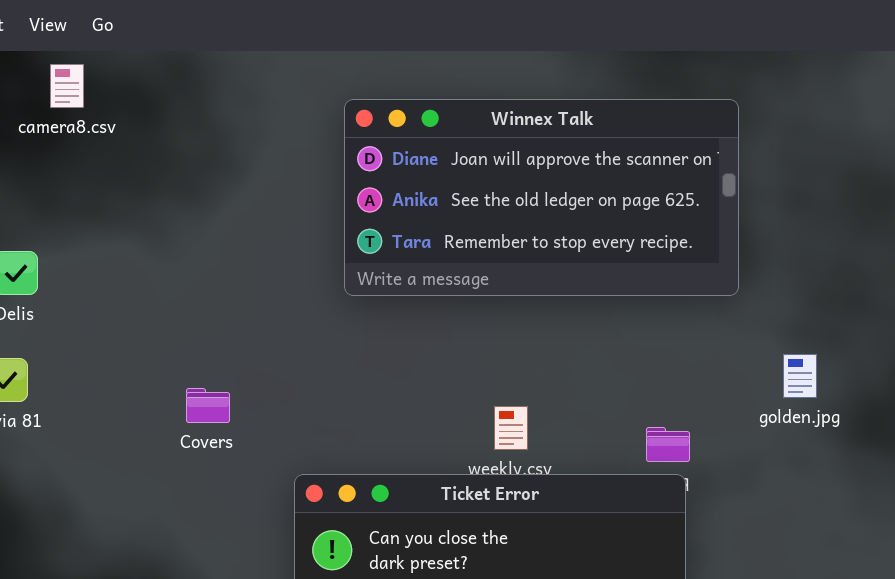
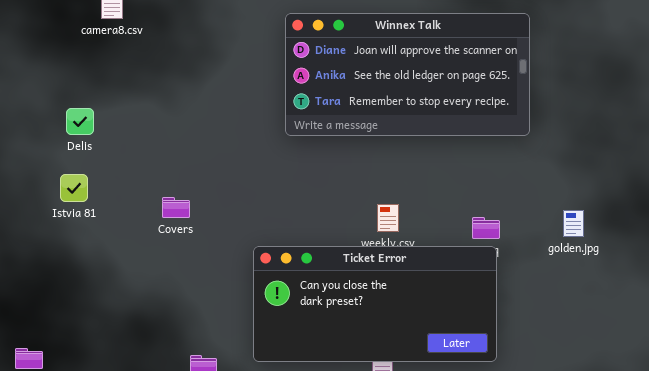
golden.jpg: [783,354,817,398] -> [563,210,584,237], moved
Covers: [186,388,230,423] -> [162,197,190,218], moved

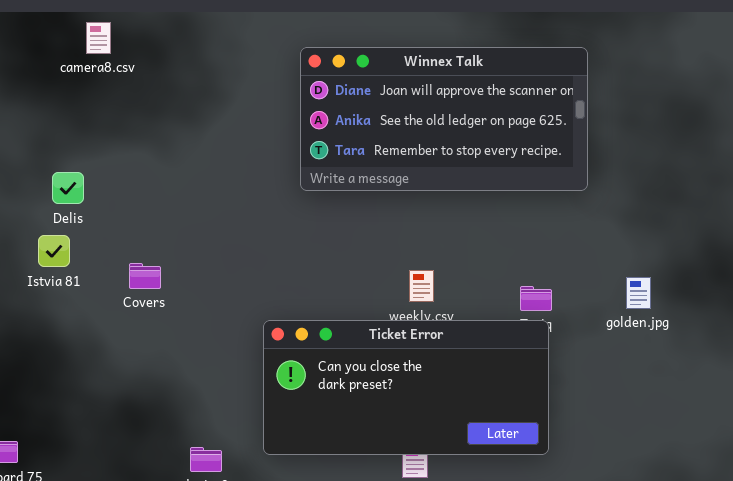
Delis: [66,108,94,135] -> [52,172,84,204], moved
Covers: [162,197,190,218] -> [129,263,161,289], moved

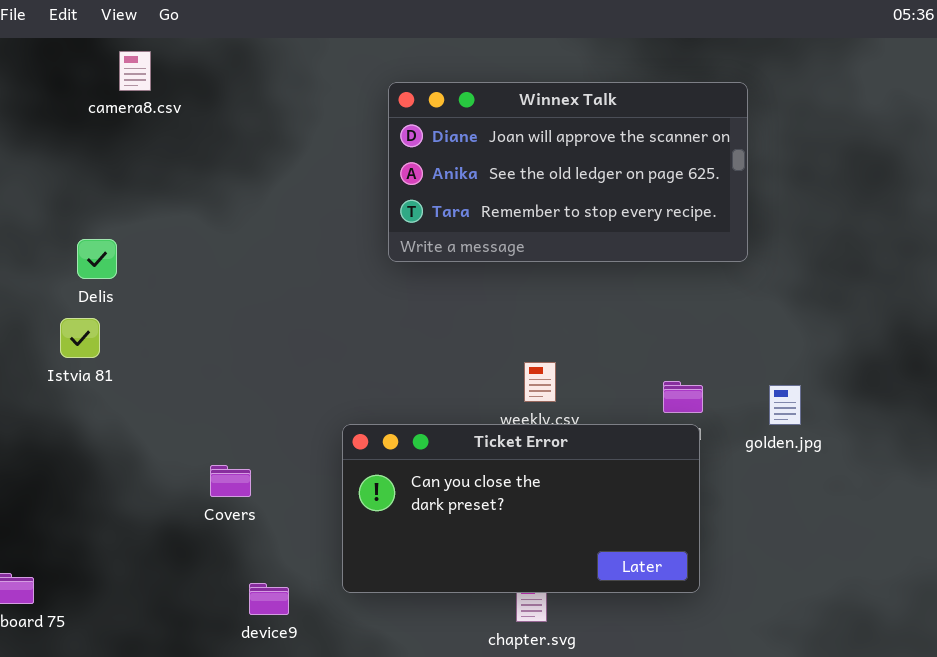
Covers: [129,263,161,289] -> [210,465,251,497], moved
golden.jpg: [626,277,651,309] -> [769,385,801,425], moved

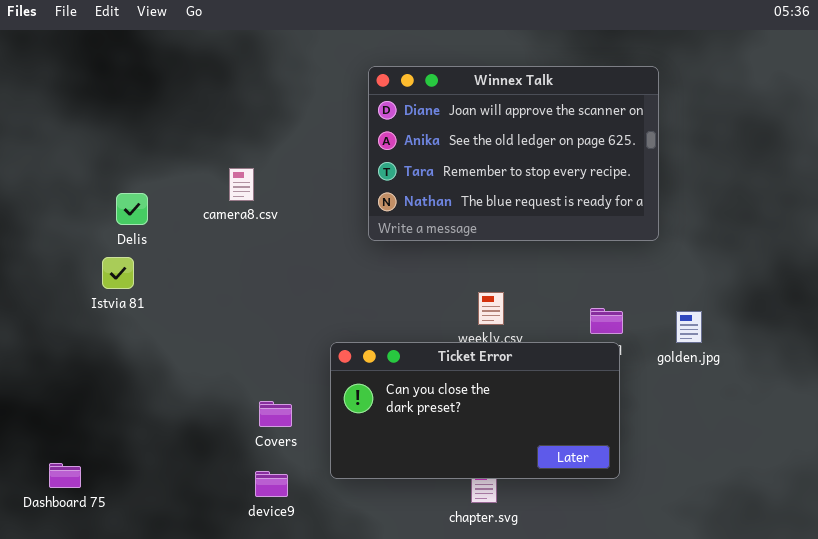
camera8.csv: [119,51,151,91] -> [229,168,254,201], moved
Winnex Talk: [388,82,748,262] -> [368,66,659,241], resized
Covers: [210,465,251,497] -> [259,401,292,427], moved

